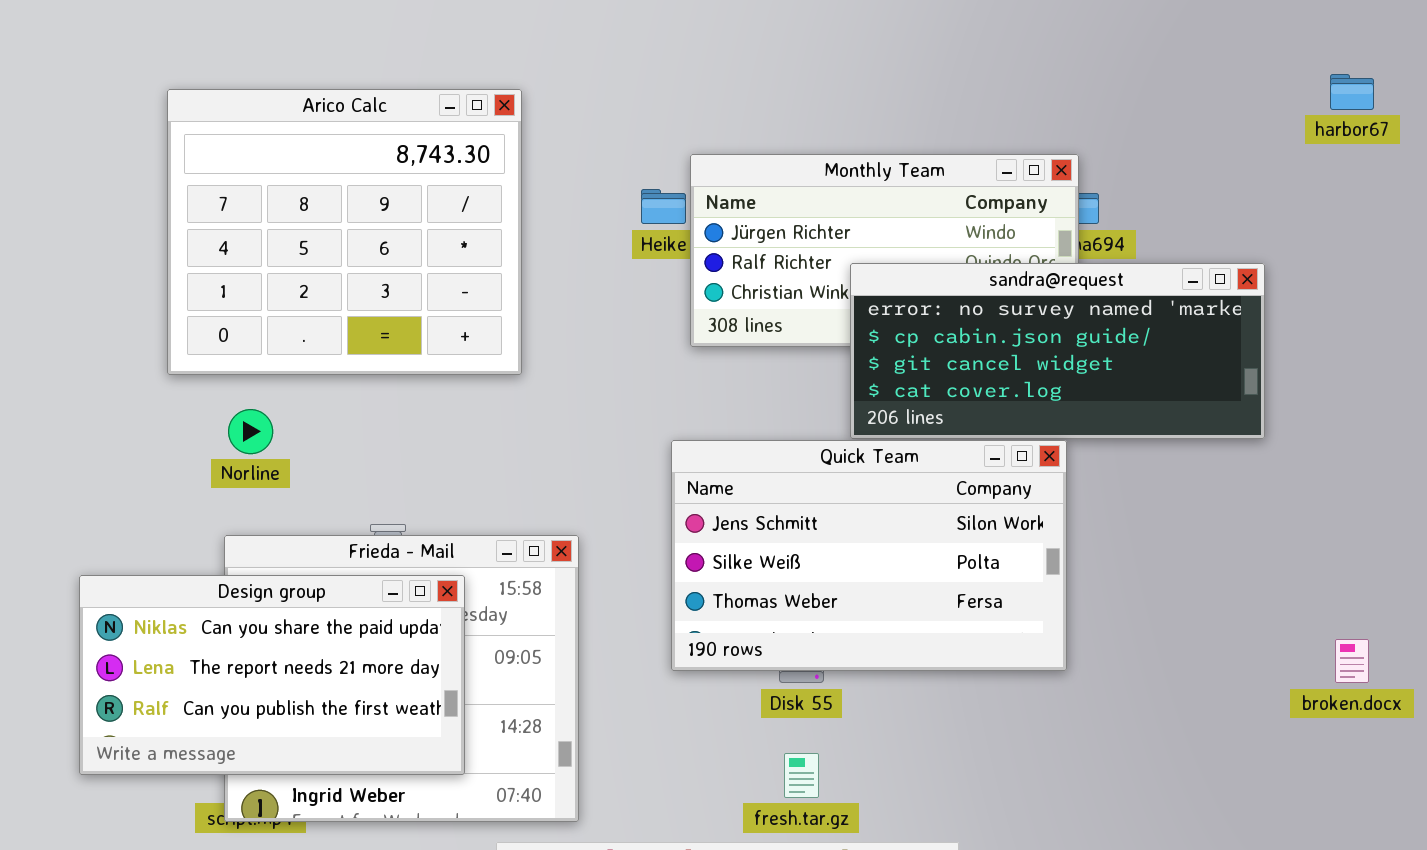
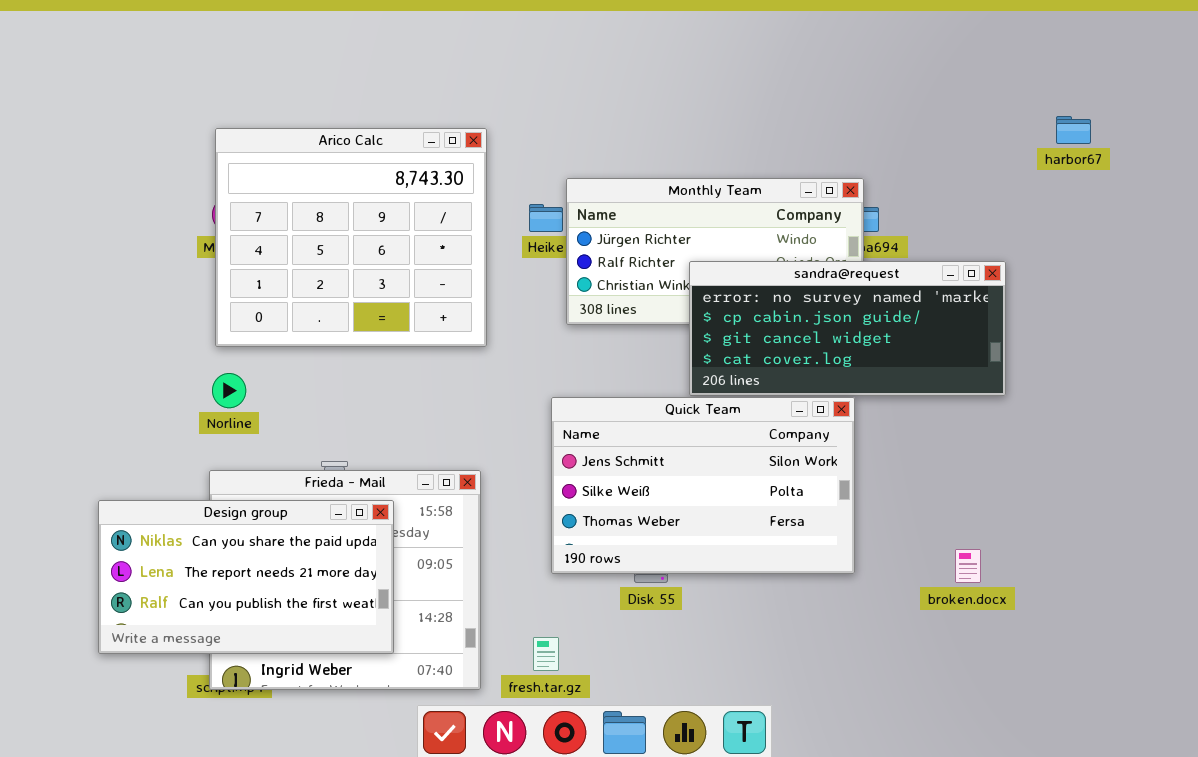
Arico Calc: [167,89,522,375] -> [215,128,487,347], moved
broken.docx: [1335,639,1369,683] -> [955,549,981,583], moved
fresh.tar.gz: [784,753,819,798] -> [533,637,559,671], moved

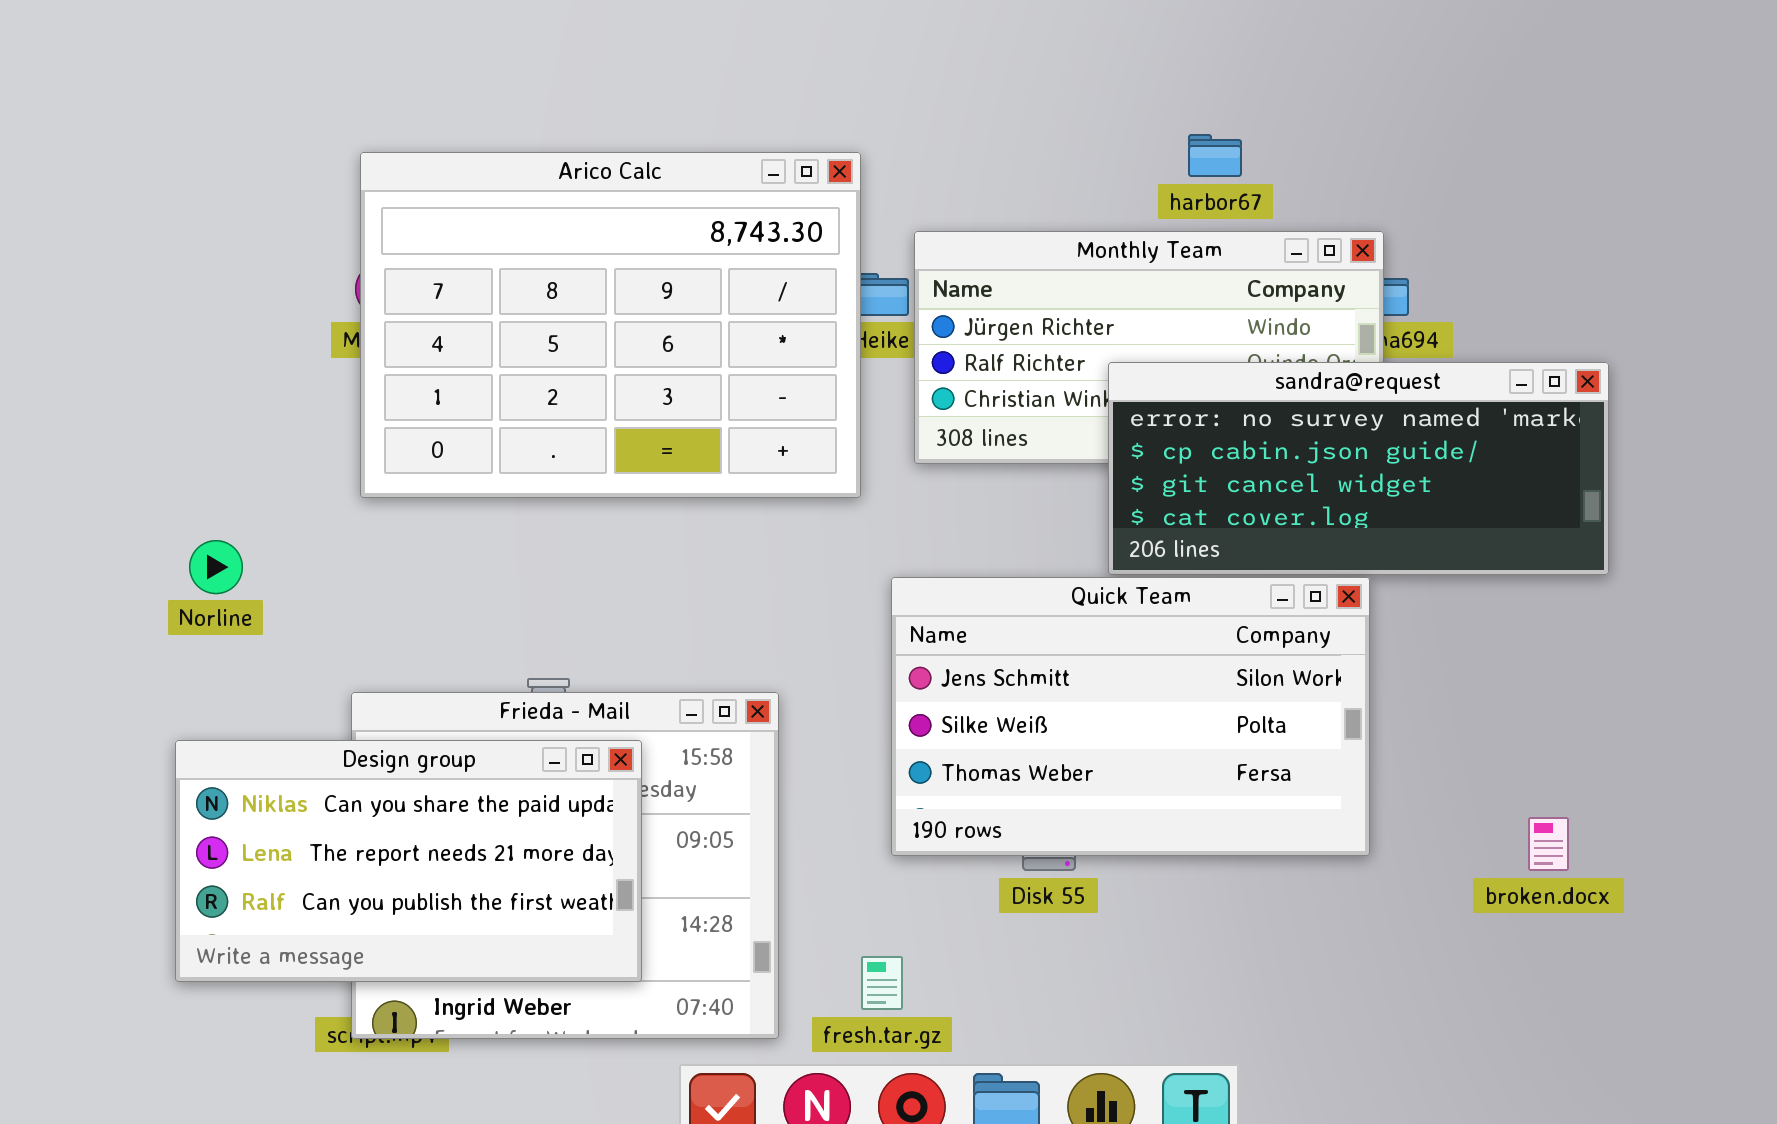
harbor67: [1056,116,1091,144] -> [1188,134,1242,177], moved
Arico Calc: [215,128,487,347] -> [360,152,861,498], resized
Norline: [212,373,246,408] -> [189,540,243,594], moved

